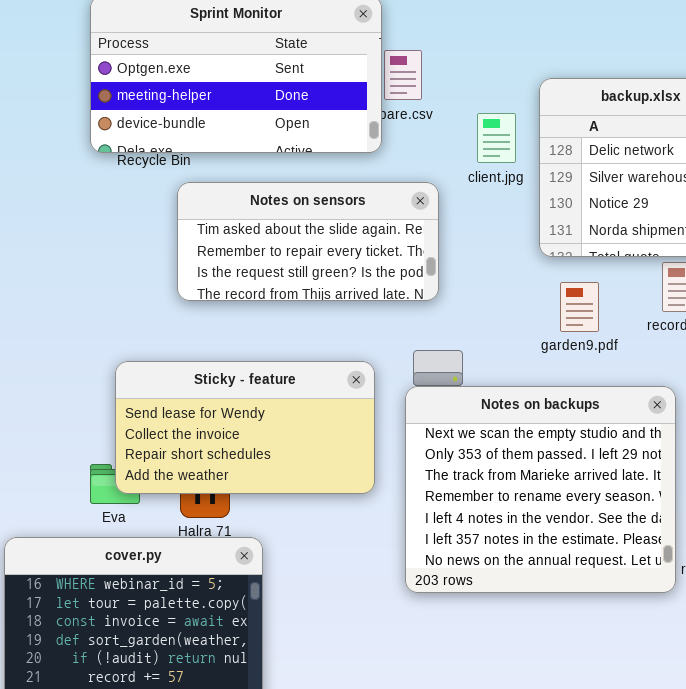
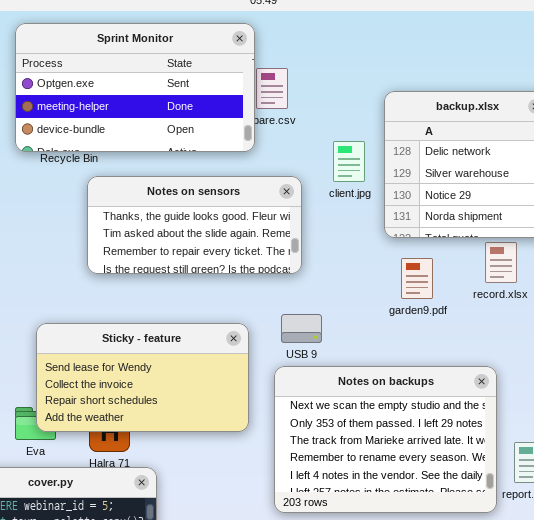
client.jpg: [477,113,516,163] -> [333,141,365,182], moved
Notes on sensors: [177,182,439,301] -> [87,176,302,274], scrolled up 1 row
Notes on backups: [405,386,676,593] -> [274,366,497,513], resized

